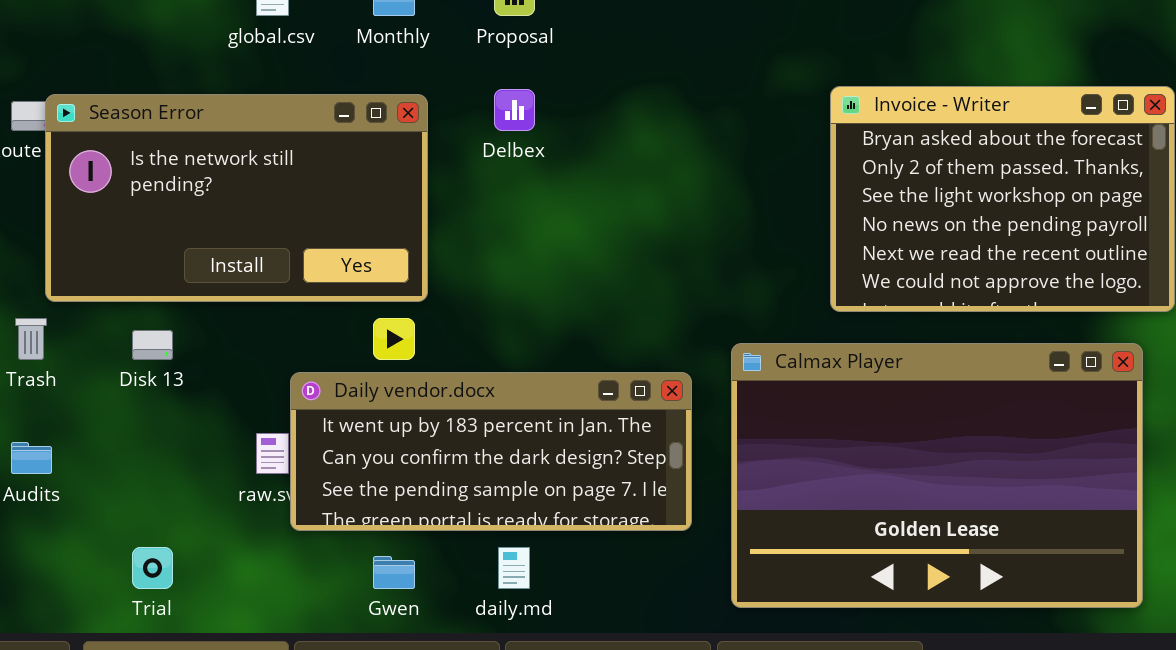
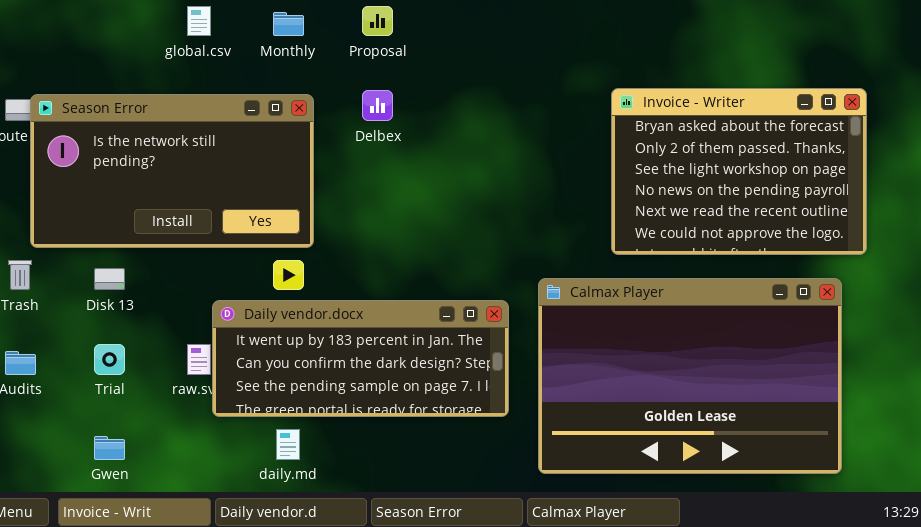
Trial: [132,547,173,589] -> [94,344,125,375], moved
daily.md: [498,547,530,589] -> [276,429,300,460], moved
Gwen: [373,556,415,589] -> [94,436,125,460], moved

